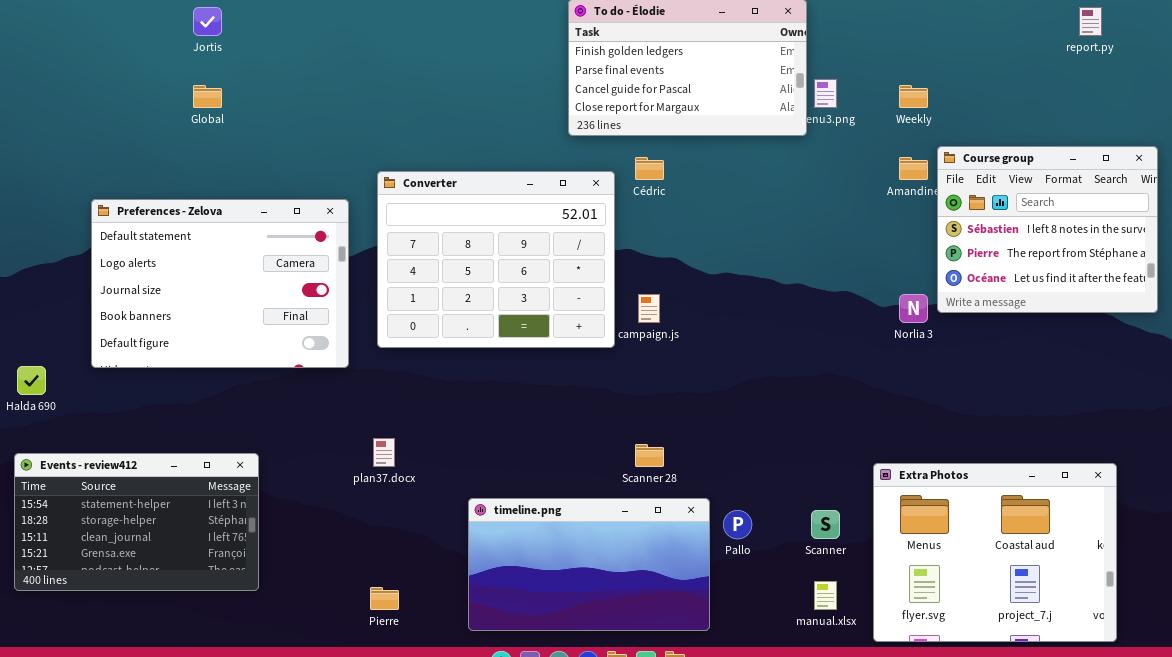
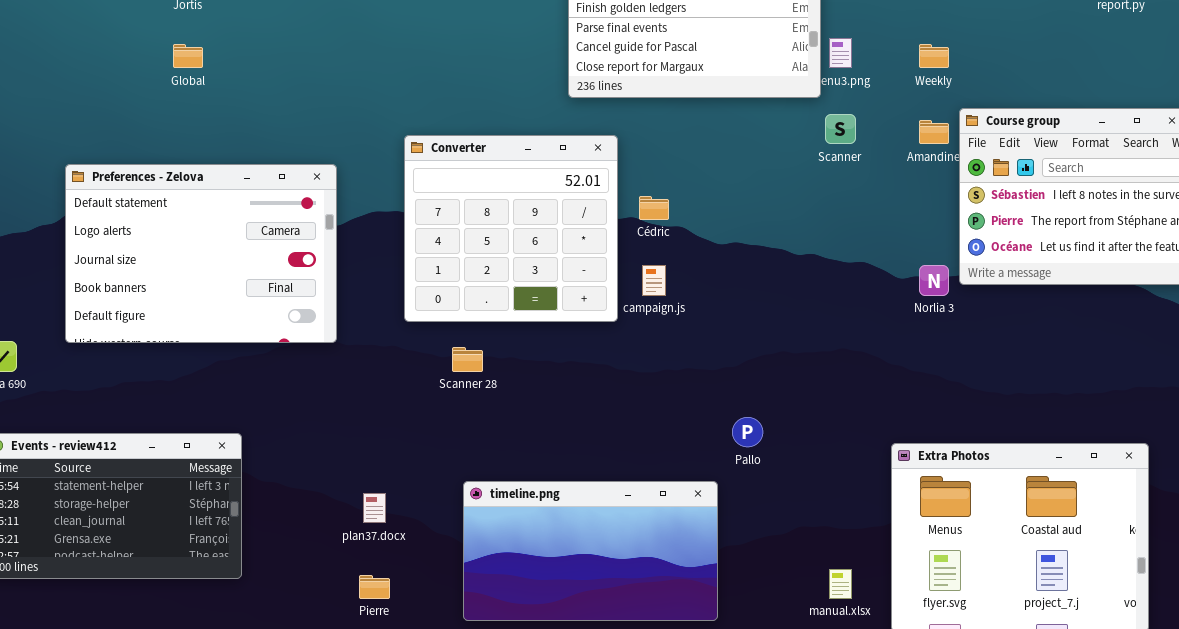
Cédric: [635,157,664,180] -> [639,196,669,220], moved
Converter: [377,171,615,348] -> [404,135,618,322], resized
plan37.docx: [373,438,395,467] -> [363,493,386,523], moved
Scanner 28: [635,444,664,467] -> [452,347,483,372], moved
Pallo: [723,510,752,539] -> [732,417,763,447], moved
Scanner: [811,510,840,539] -> [825,114,856,144], moved

